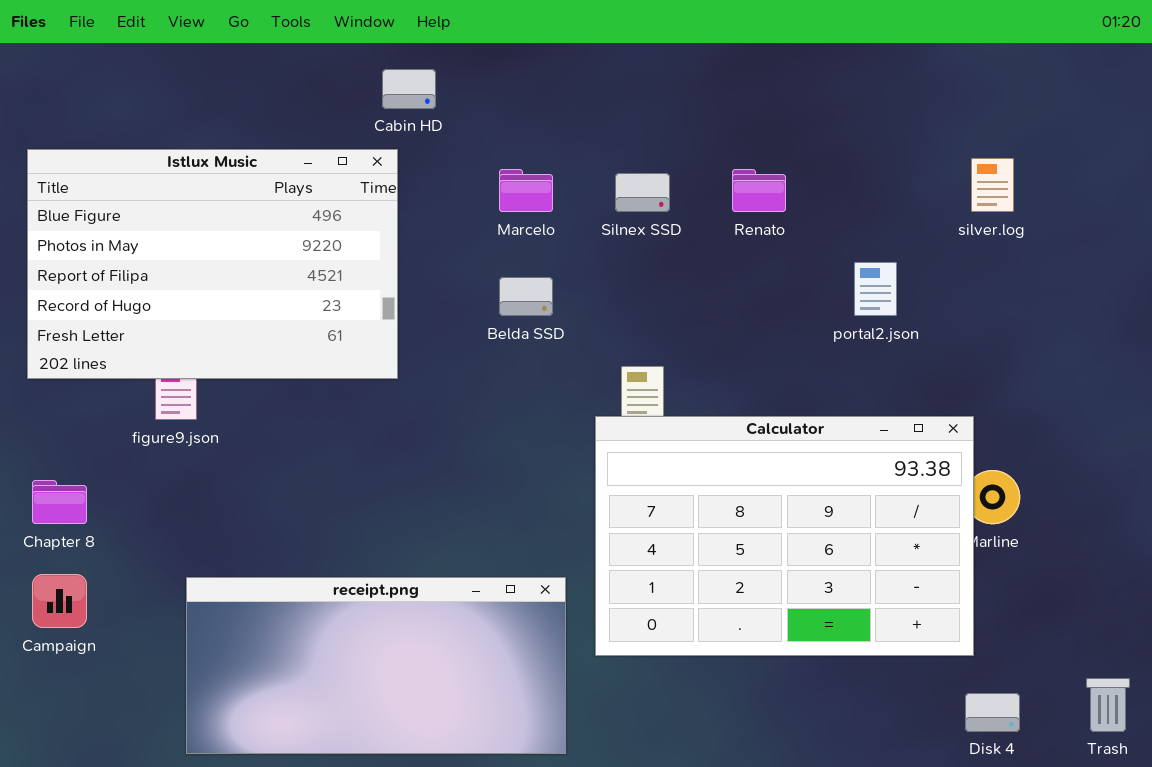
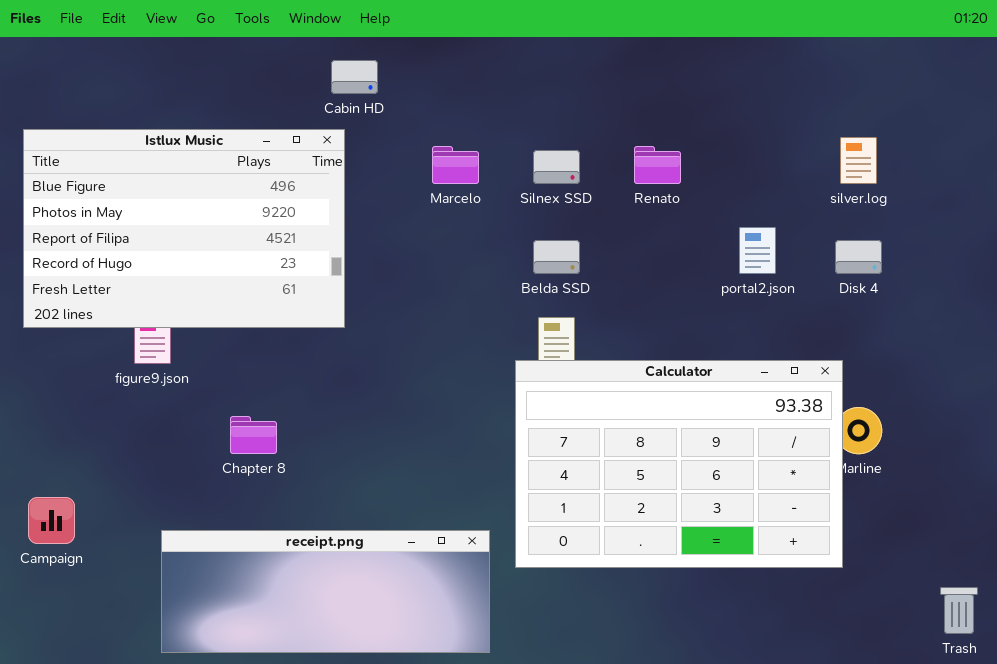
Belda SSD: [499,277,553,316] -> [533,240,580,274], moved
Chapter 8: [32,480,87,524] -> [230,416,277,454], moved
receipt.png: [186,577,566,754] -> [161,530,490,653], resized
Disk 4: [965,693,1020,732] -> [835,240,882,274], moved

